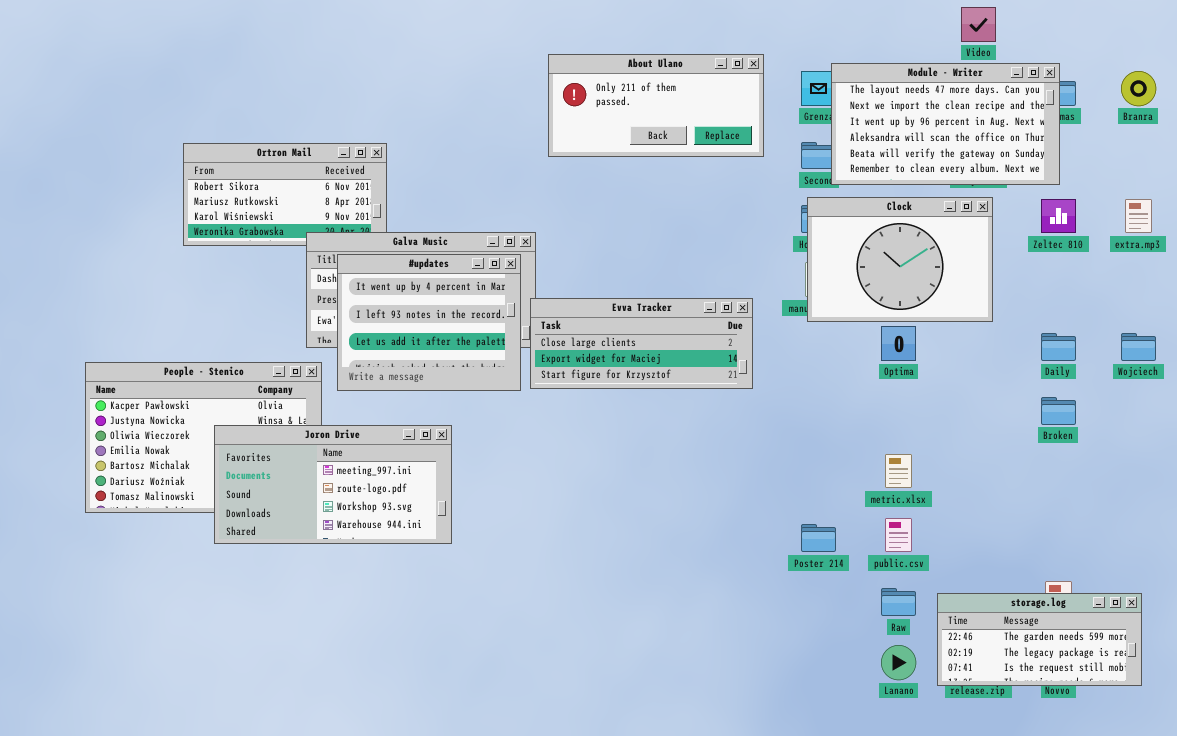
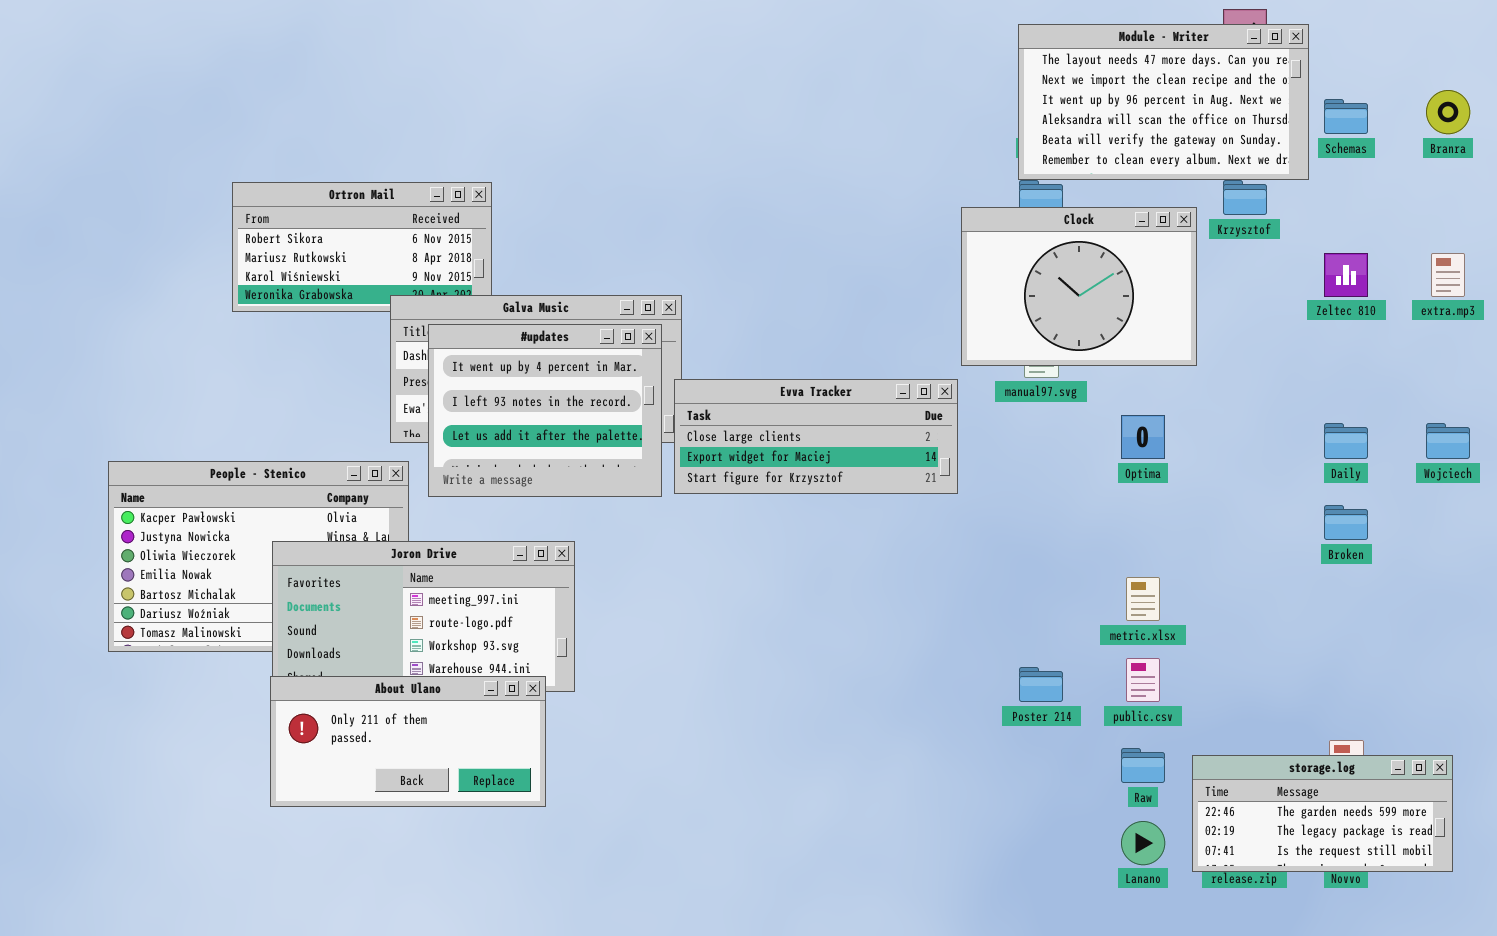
About Ulano: [548,54,764,157] -> [270,676,546,807], moved
Module - Writer: [831,63,1060,185] -> [1018,24,1309,180], moved
Clock: [807,197,993,322] -> [961,207,1197,366], moved

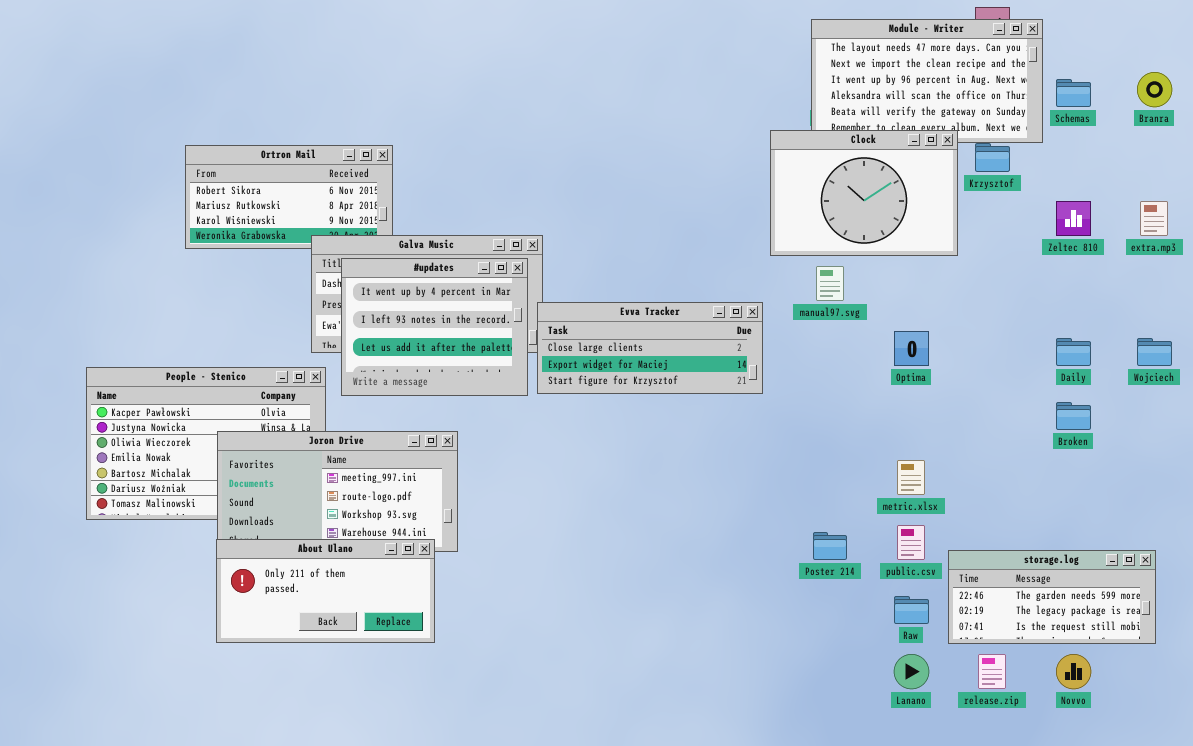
Clock: [961,207,1197,366] -> [770,130,958,256], moved
storage.log: [1192,755,1453,872] -> [948,550,1156,644], moved

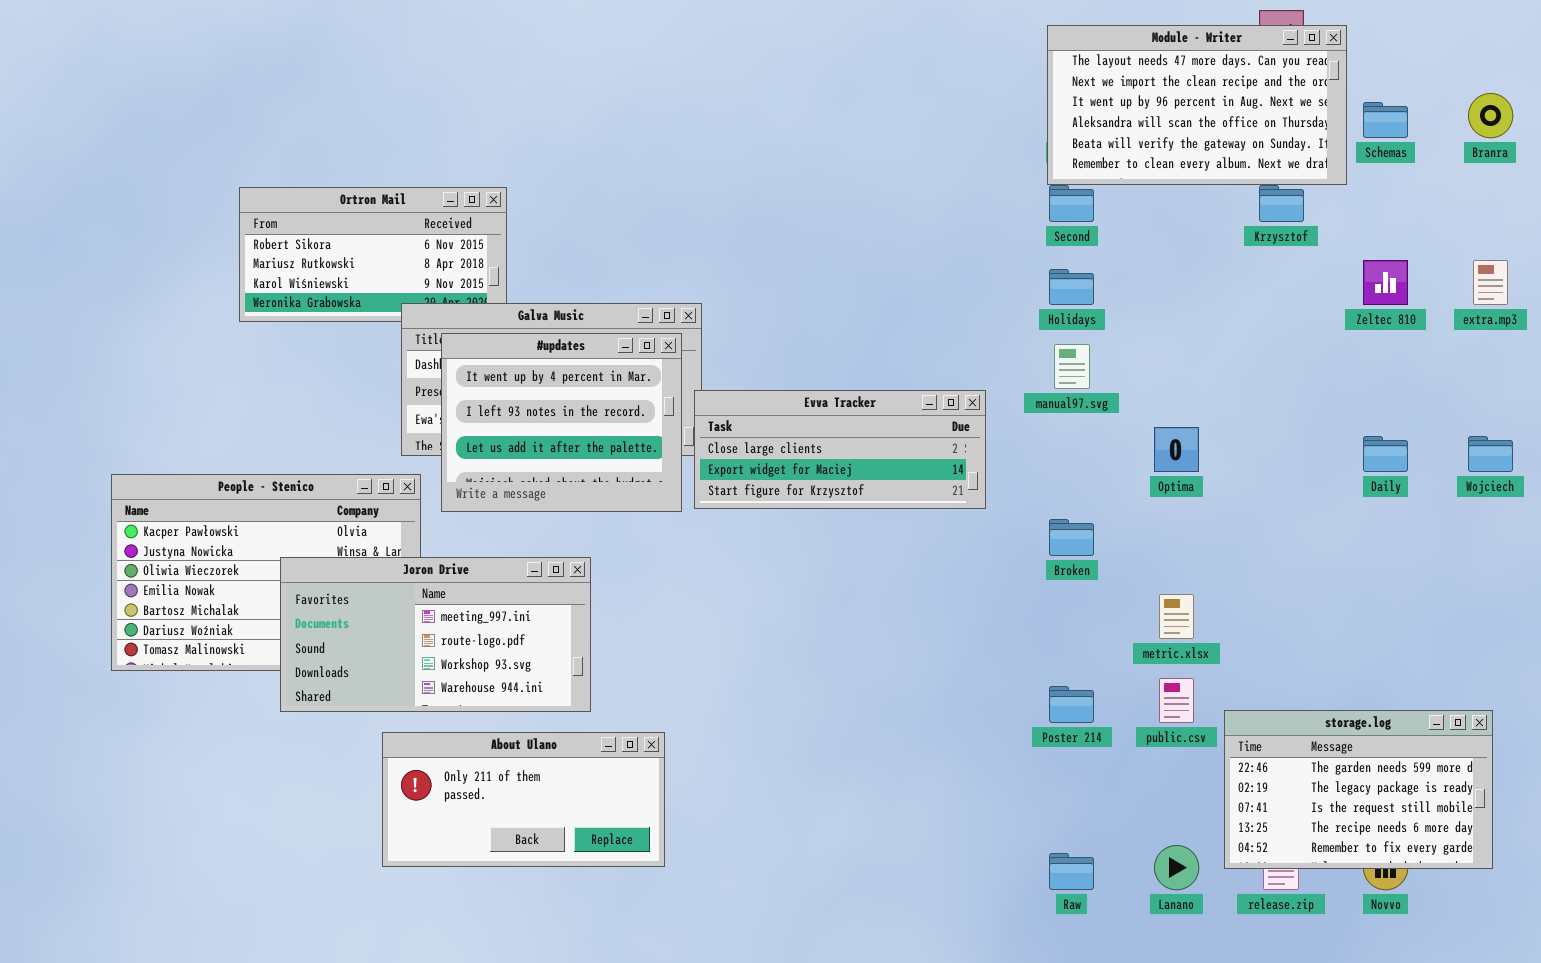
Clock: [770,130,958,256] -> none, closed
Broken: [1056,402,1091,430] -> [1049,519,1094,556], moved
About Ulano: [216,539,435,643] -> [382,732,665,867], moved
storage.log: [948,550,1156,644] -> [1224,710,1493,869], resized
Raw: [894,596,929,624] -> [1049,853,1094,890], moved

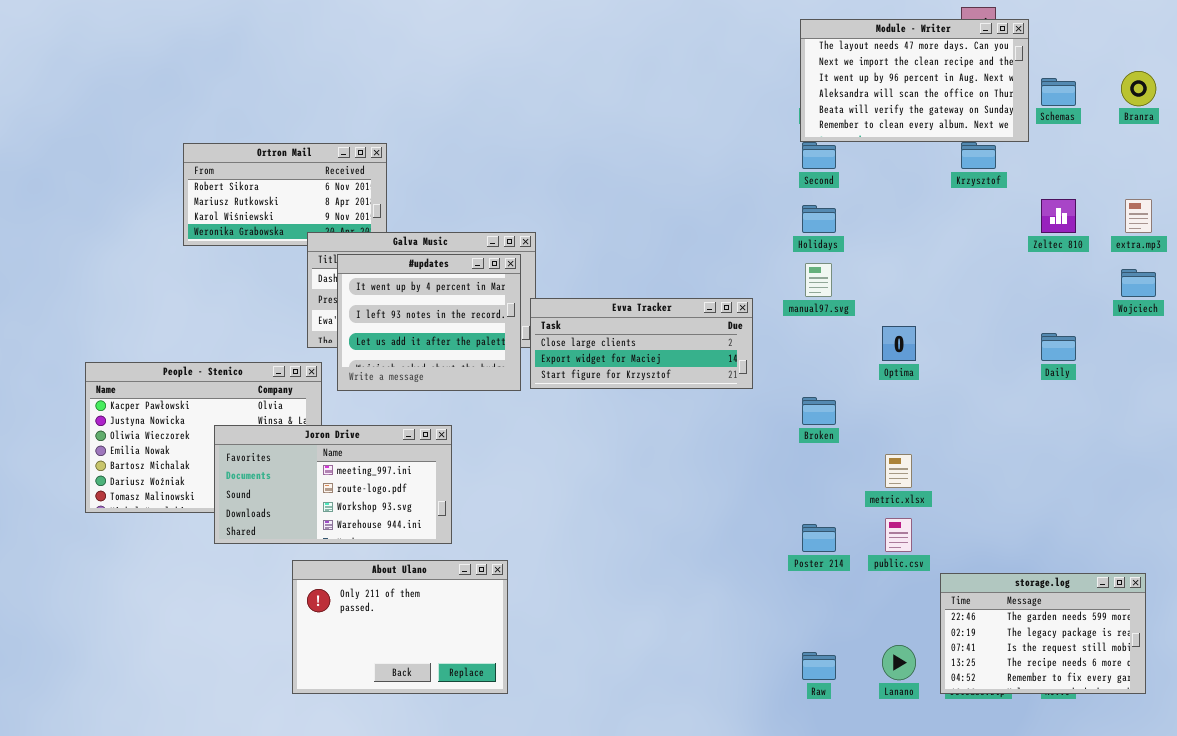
Wojciech: [1468,436,1513,472] -> [1121,269,1156,297], moved
storage.log: [1224,710,1493,869] -> [940,573,1146,694], moved
About Ulano: [382,732,665,867] -> [292,560,508,694], resized

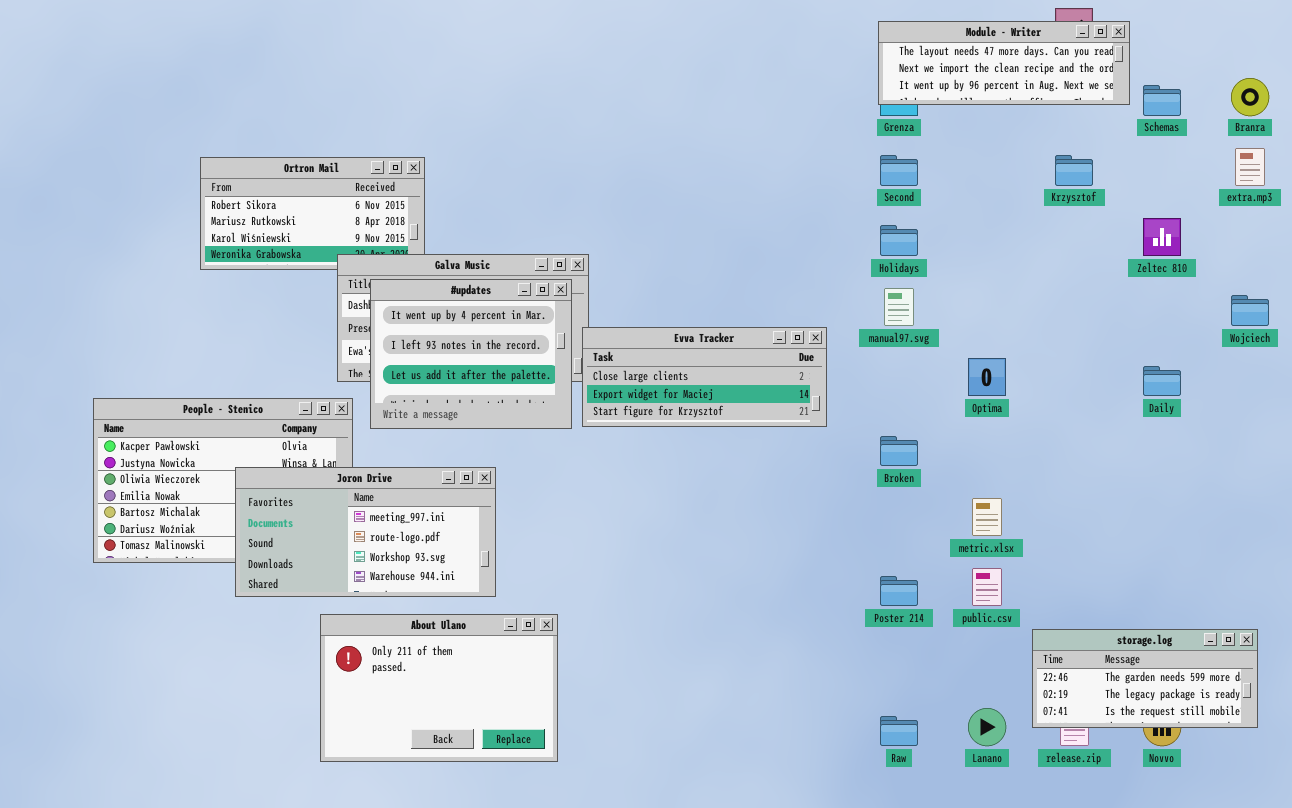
Module - Writer: [800,19,1029,142] -> [878,21,1130,105], resized
extra.mp3: [1125,199,1152,233] -> [1235,148,1265,186], moved
storage.log: [940,573,1146,694] -> [1032,629,1258,728], resized

